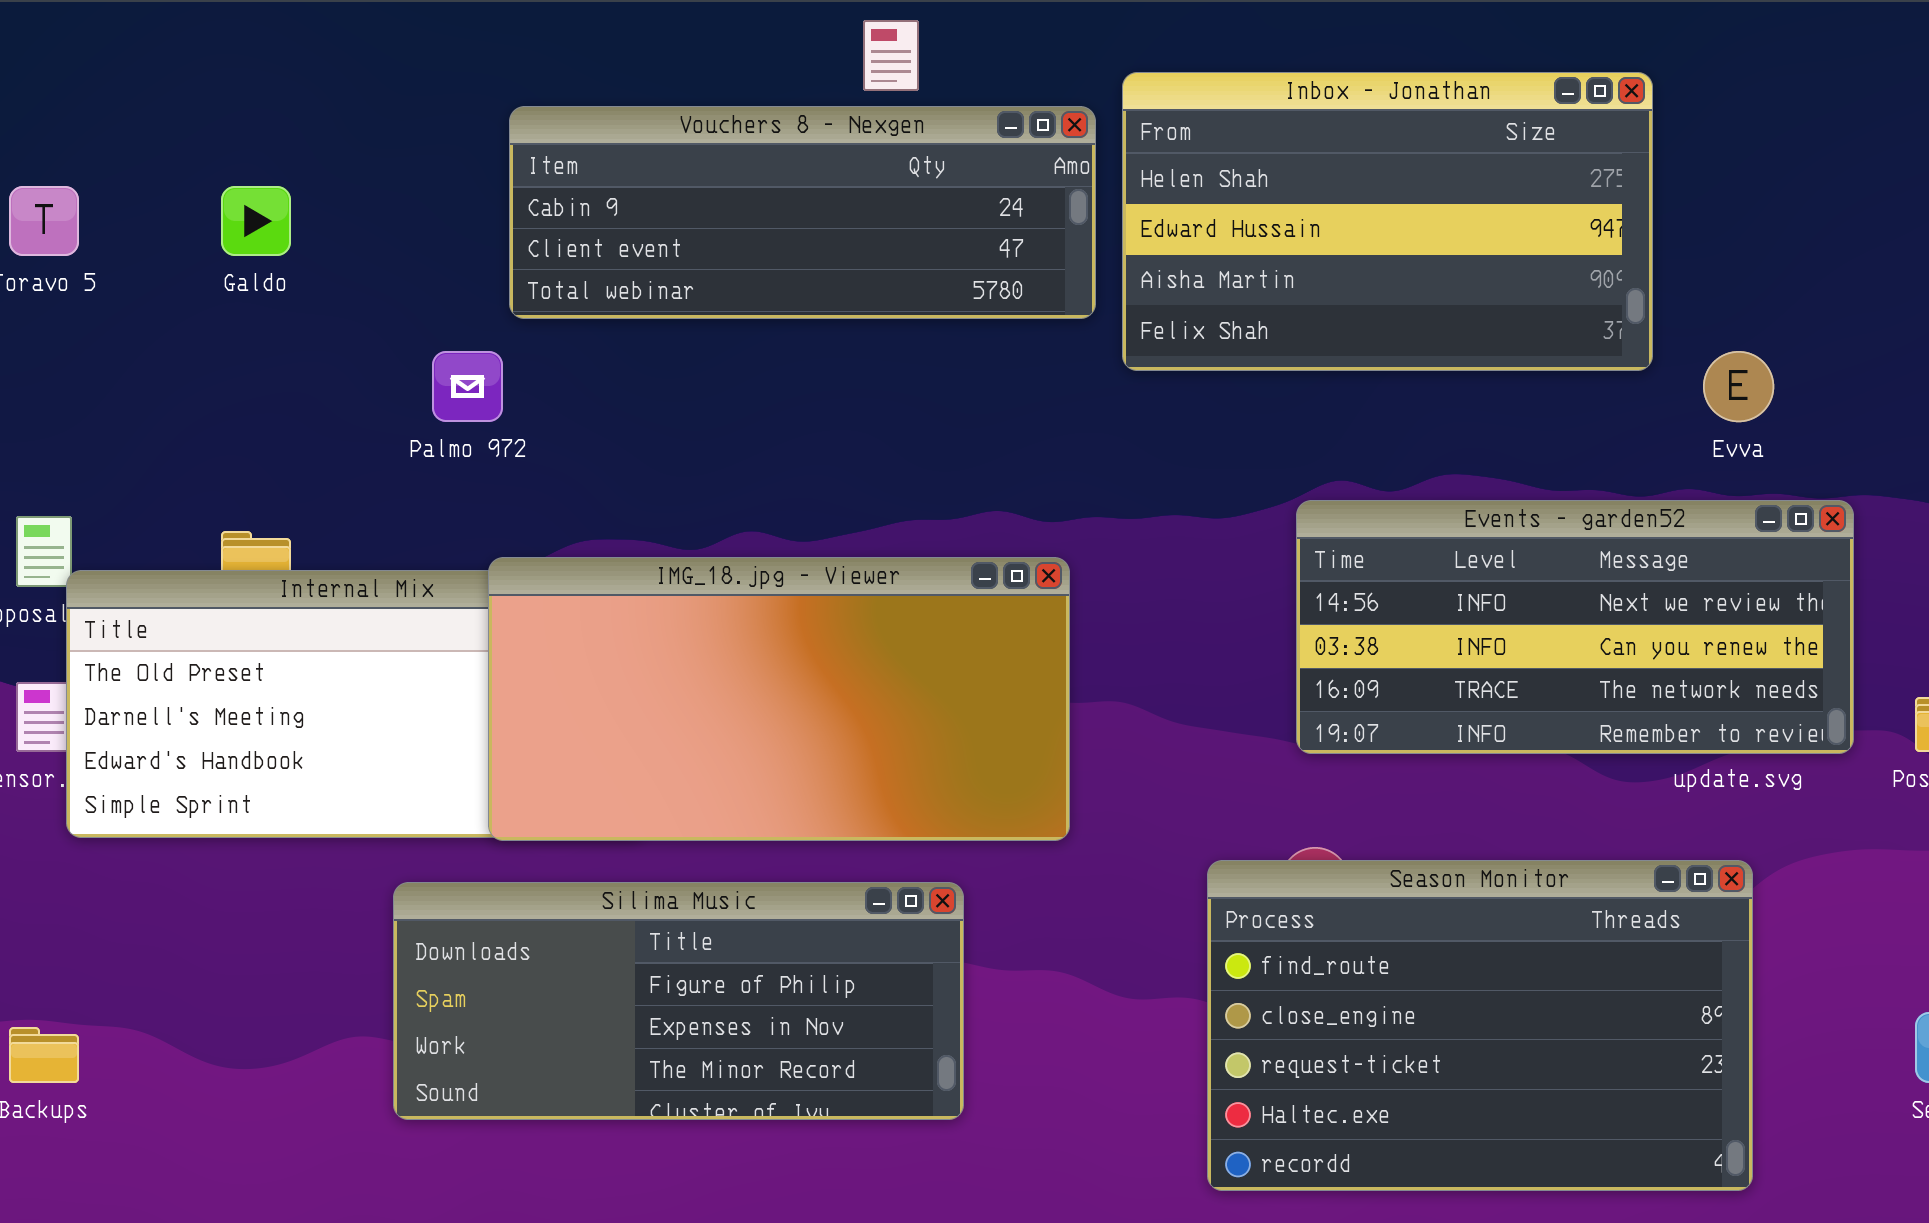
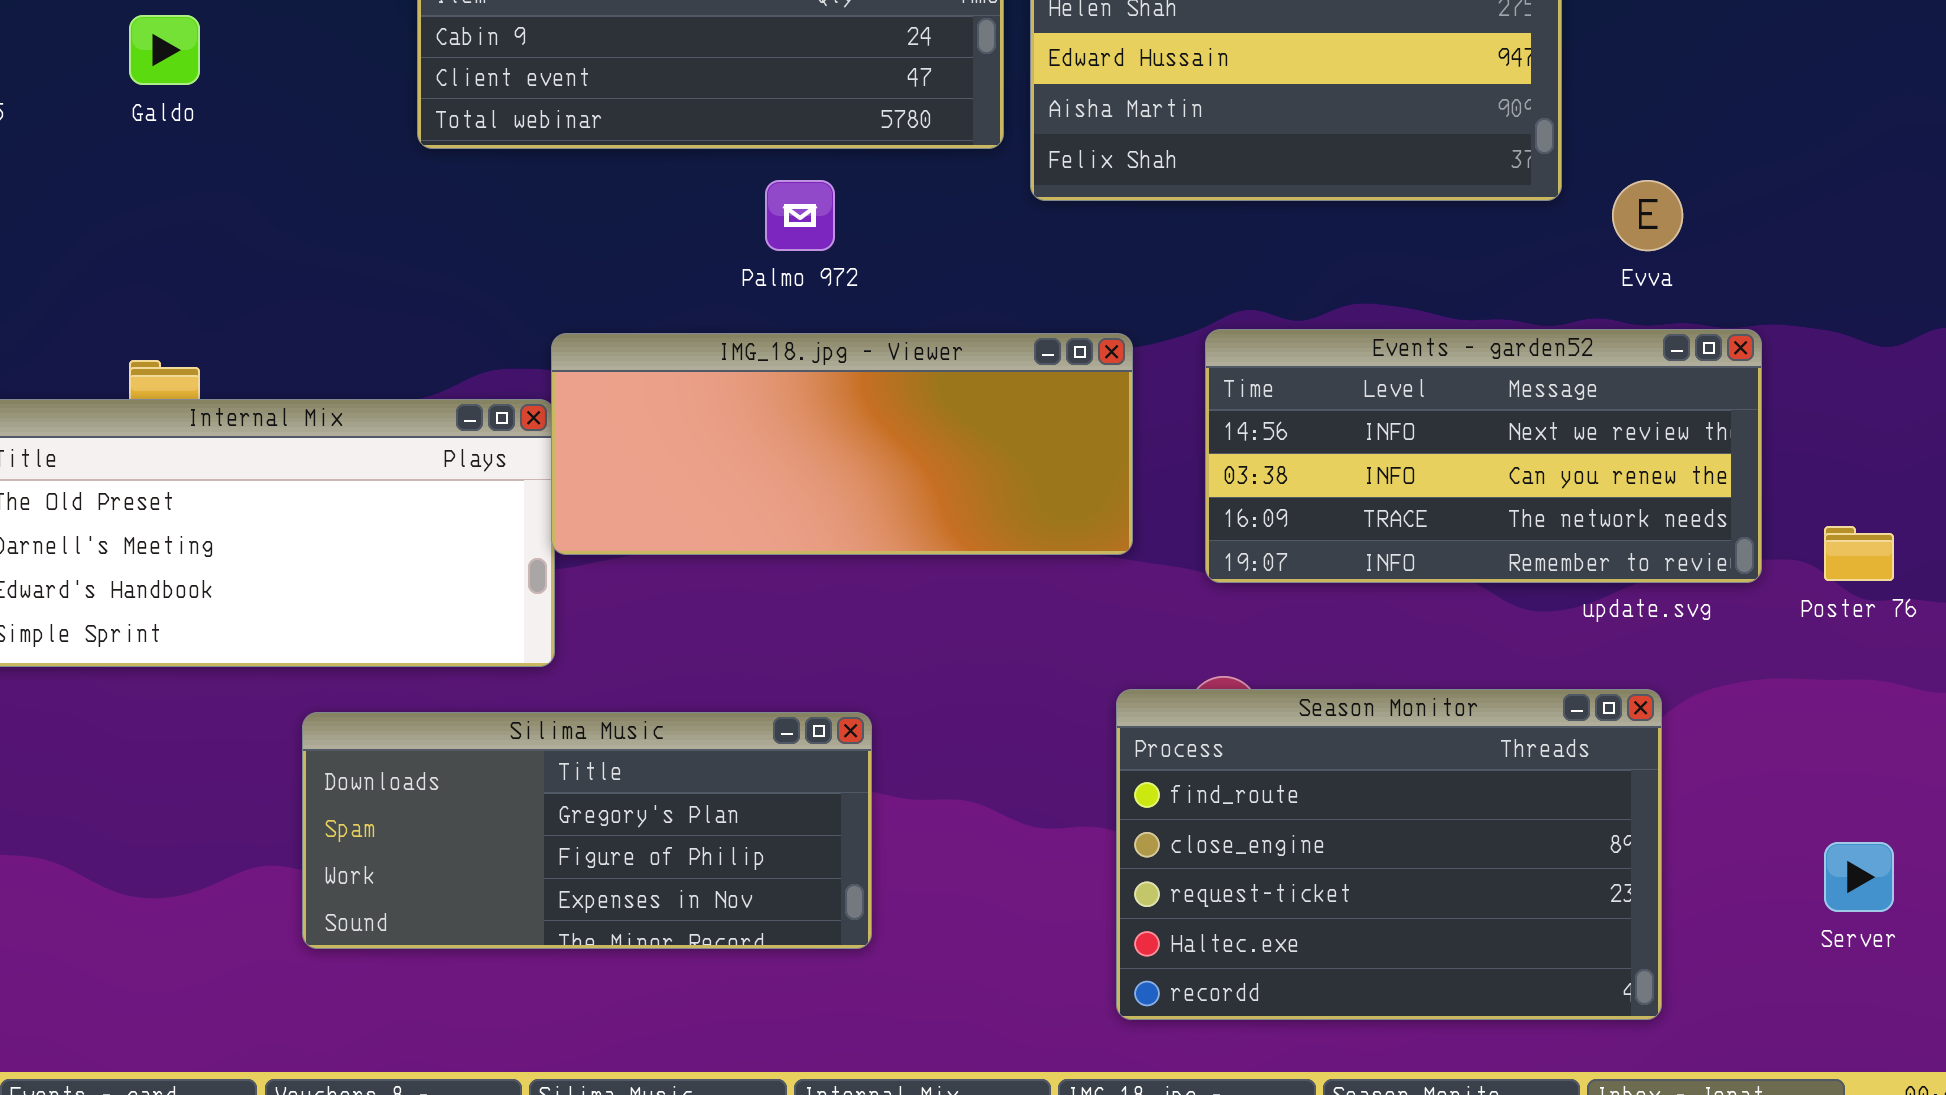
Palmo 972: [432,351,503,422] -> [765,180,835,251], moved
IMG_18.jpg - Viewer: [488,557,1070,841] -> [551,333,1133,555], moved, resized
Silima Music: [393,882,964,1120] -> [302,712,872,949], scrolled up 1 row

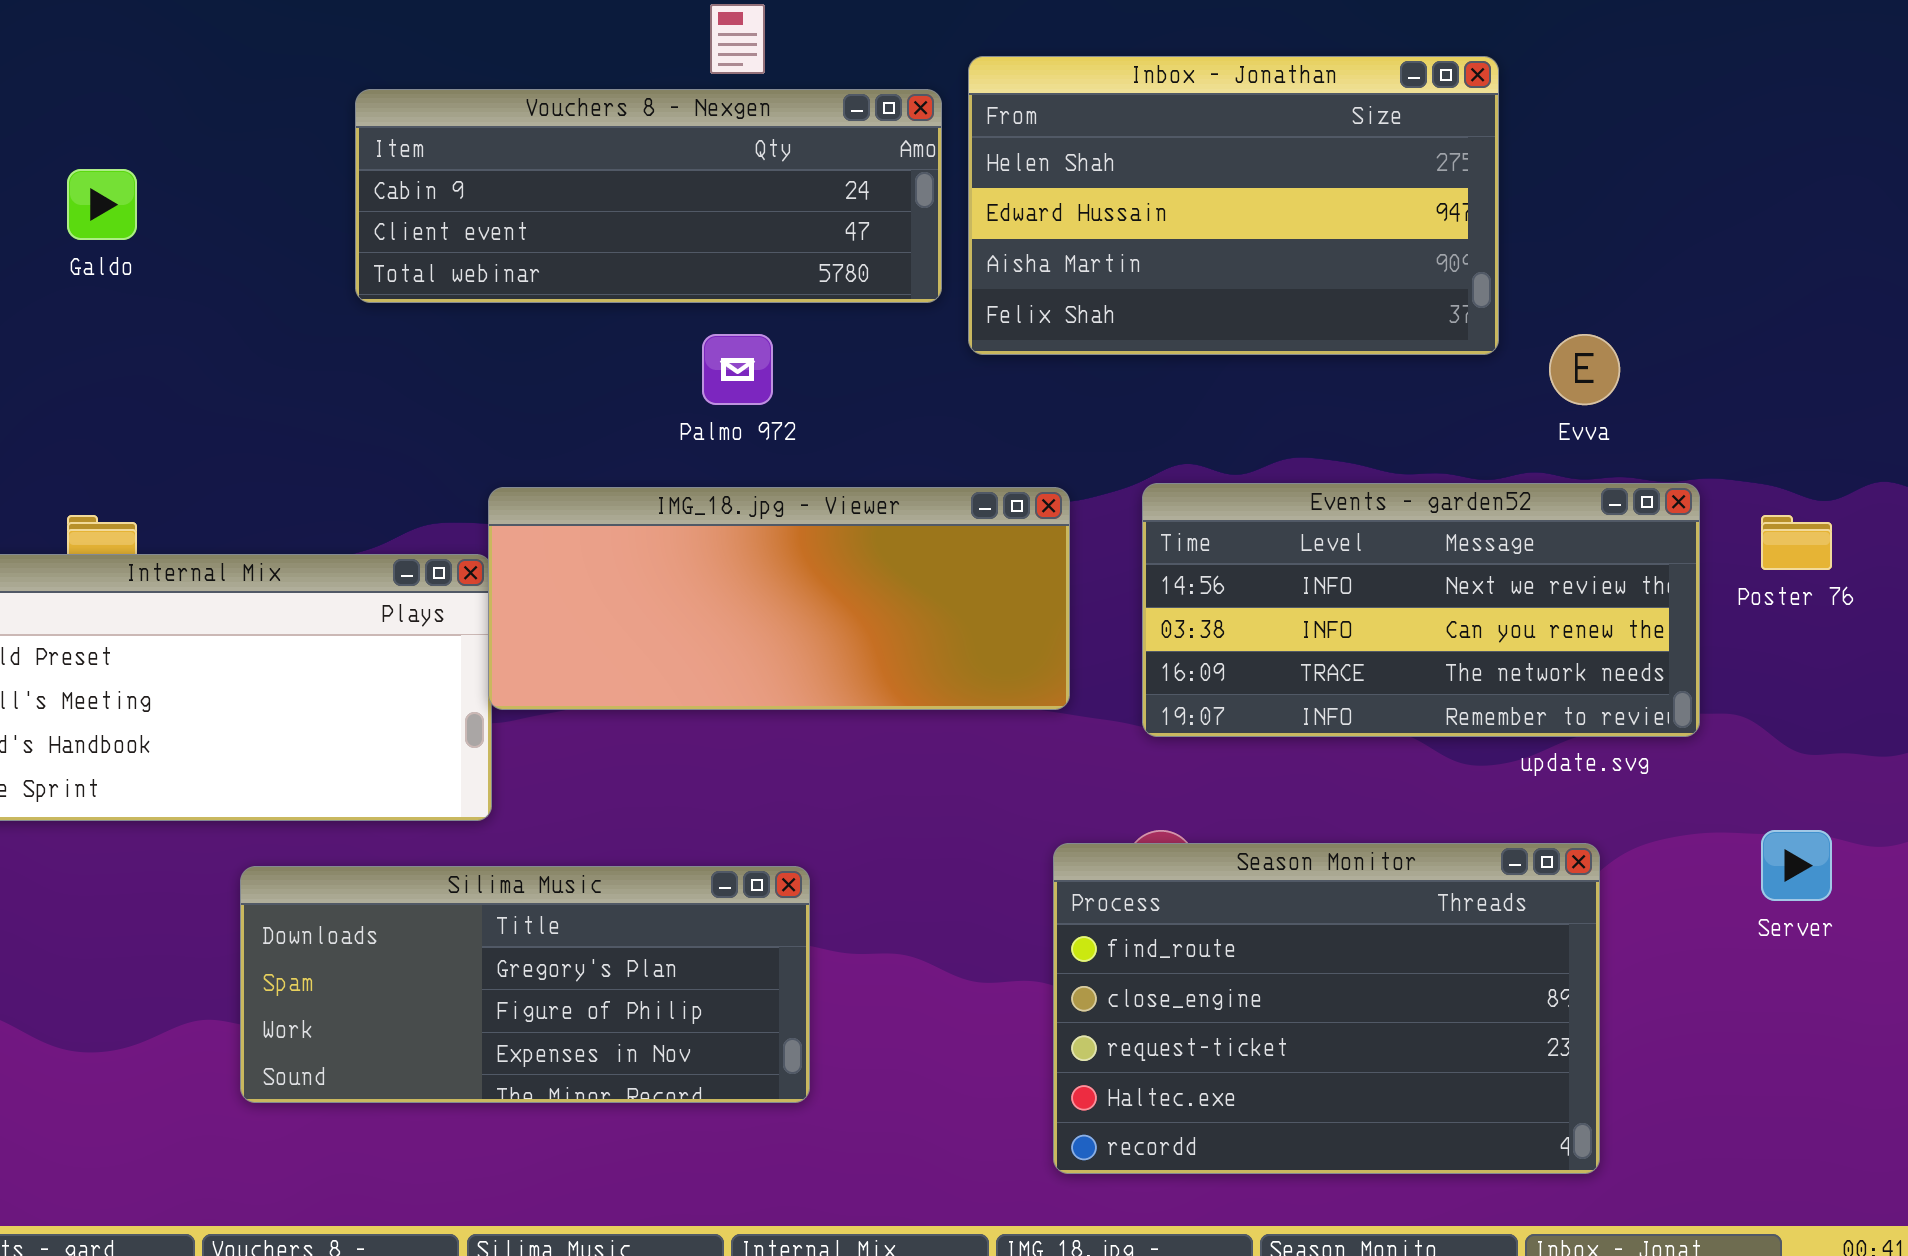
Poster 76: [1824,526,1894,581] -> [1761,515,1832,570], moved
Server: [1824,842,1894,912] -> [1761,830,1832,901], moved

